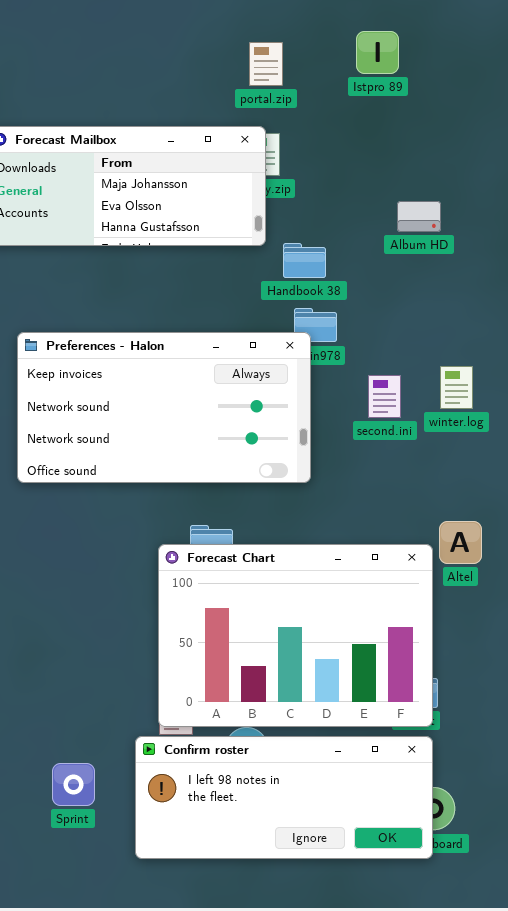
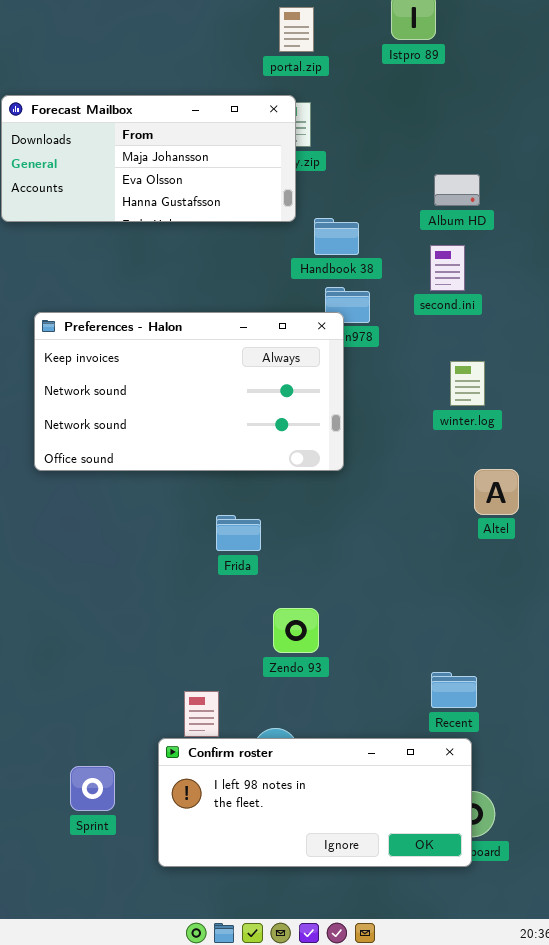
winter.log: [440,366,473,409] -> [450,361,485,406], moved
second.ini: [368,375,401,418] -> [430,245,465,291], moved
Altel: [439,521,482,564] -> [474,469,519,515], moved
Forecast Chart: [158,544,433,727] -> none, closed

